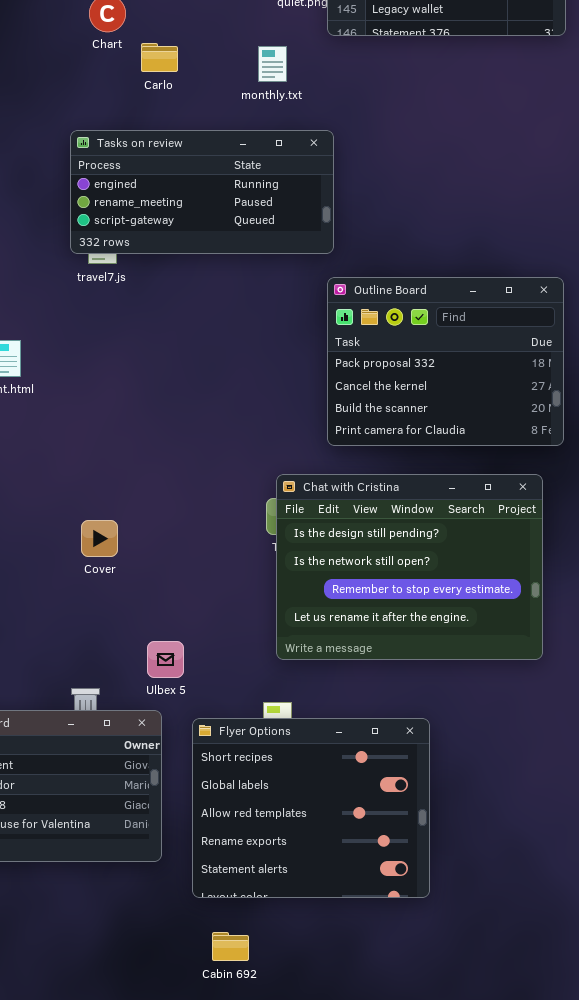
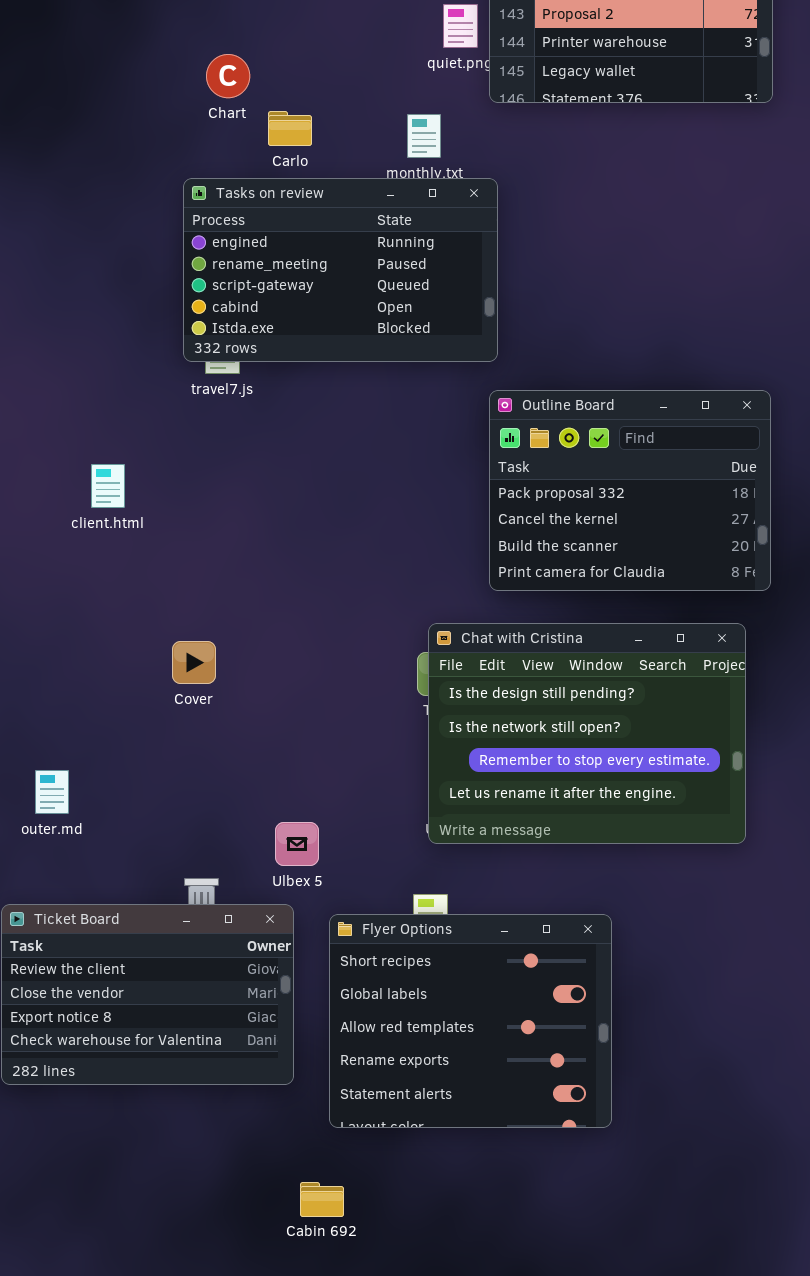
Tasks on review: [70,130,334,254] -> [183,178,498,362], resized
Cover: [81,520,118,557] -> [172,641,216,684], moved
Cabin 692: [212,932,249,961] -> [300,1182,344,1217], moved

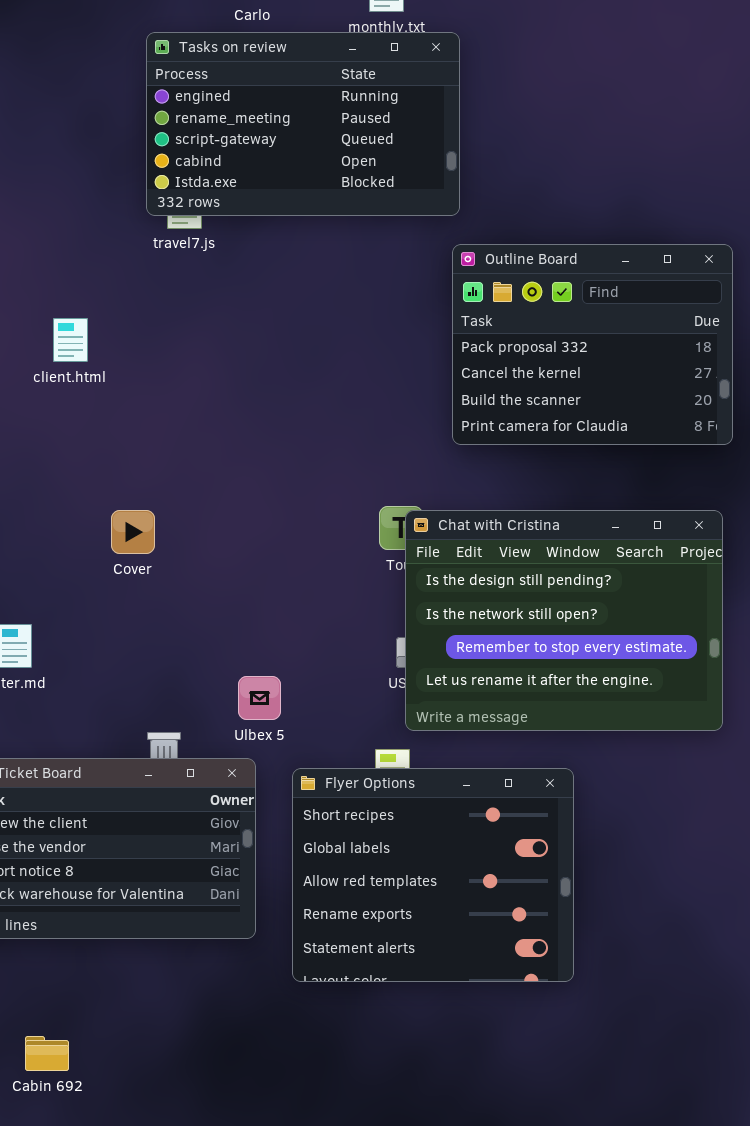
Chat with Cristina: [428,623,746,844] -> [405,510,723,731], moved
Cover: [172,641,216,684] -> [111,510,155,554], moved
Cabin 692: [300,1182,344,1217] -> [25,1036,69,1071], moved

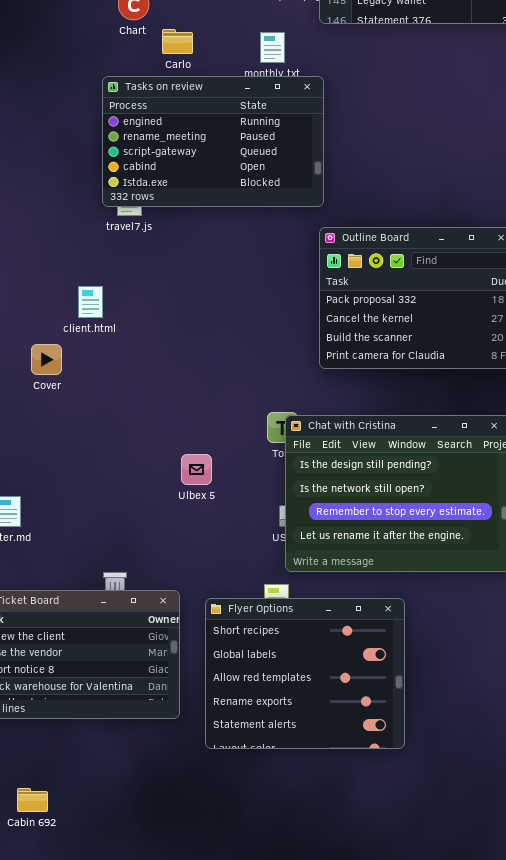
client.html: [53,318,88,362] -> [78,286,103,318], moved
Cover: [111,510,155,554] -> [31,344,62,375], moved
Ulbex 5: [238,676,281,720] -> [181,454,212,485], moved

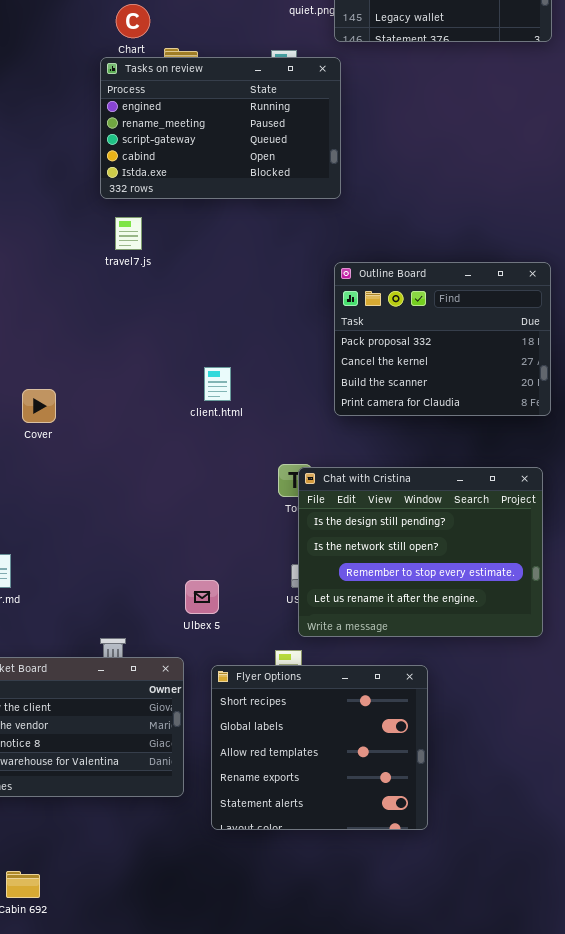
Tasks on review: [102,76,324,207] -> [100,57,341,199], moved
client.html: [78,286,103,318] -> [204,367,231,401], moved
Ulbex 5: [181,454,212,485] -> [185,580,219,614], moved

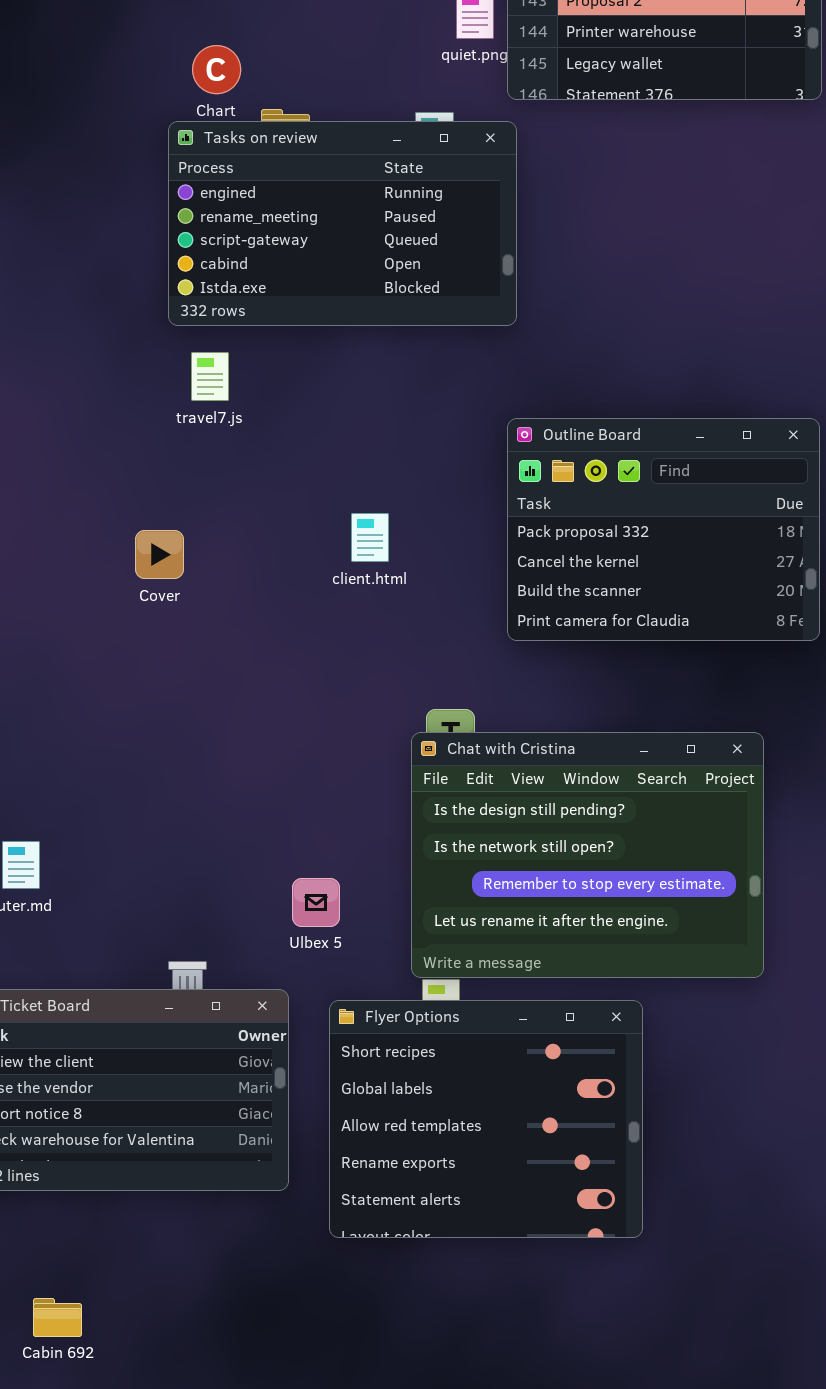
client.html: [204,367,231,401] -> [351,513,389,562], moved
Cover: [22,389,56,423] -> [135,530,184,579], moved
Chat with Cristina: [298,467,543,637] -> [411,732,764,978], moved

